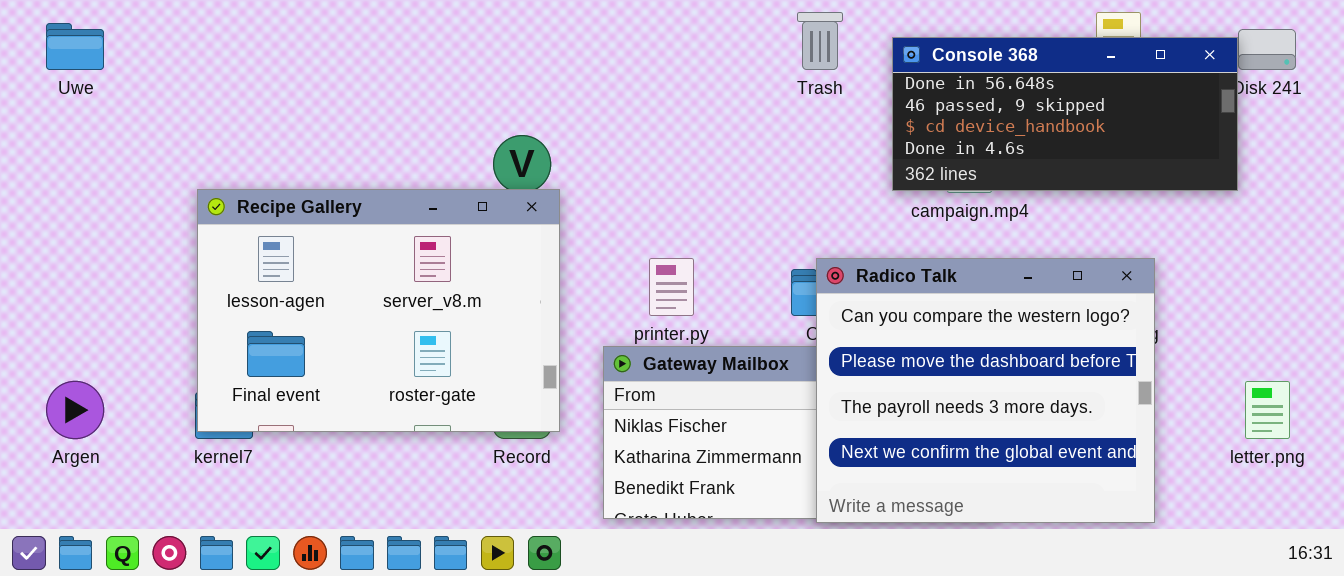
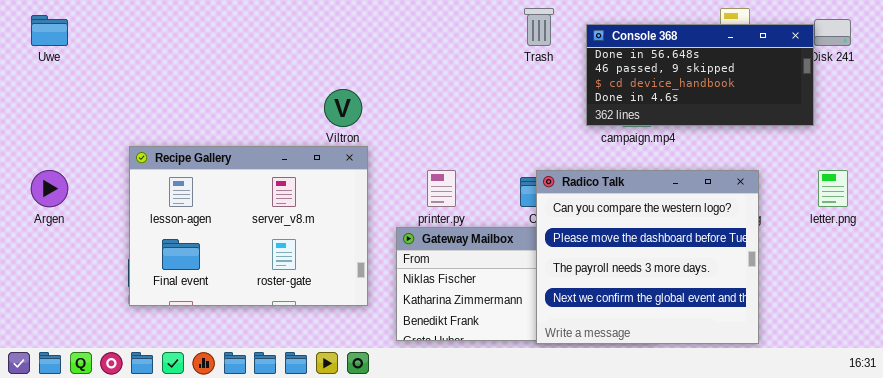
Recipe Gallery: [197,189,560,432] -> [129,146,368,306], moved
Argen: [46,381,104,439] -> [31,170,68,207], moved
letter.png: [1245,381,1290,439] -> [818,170,848,207], moved

